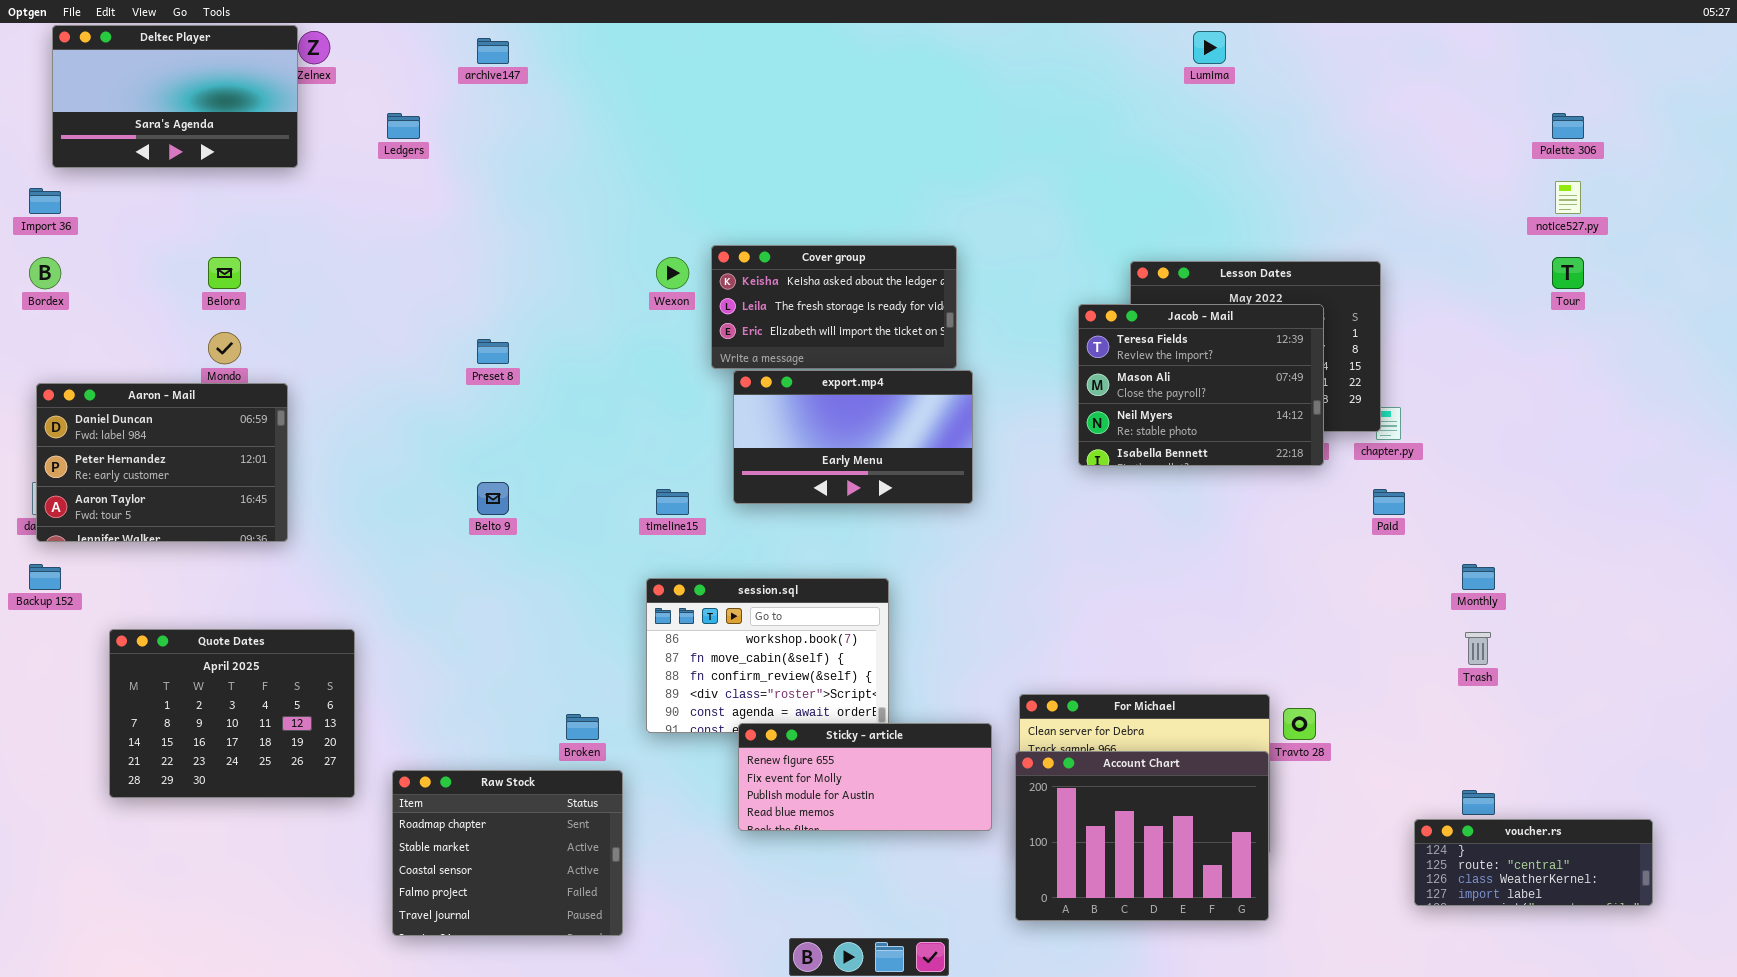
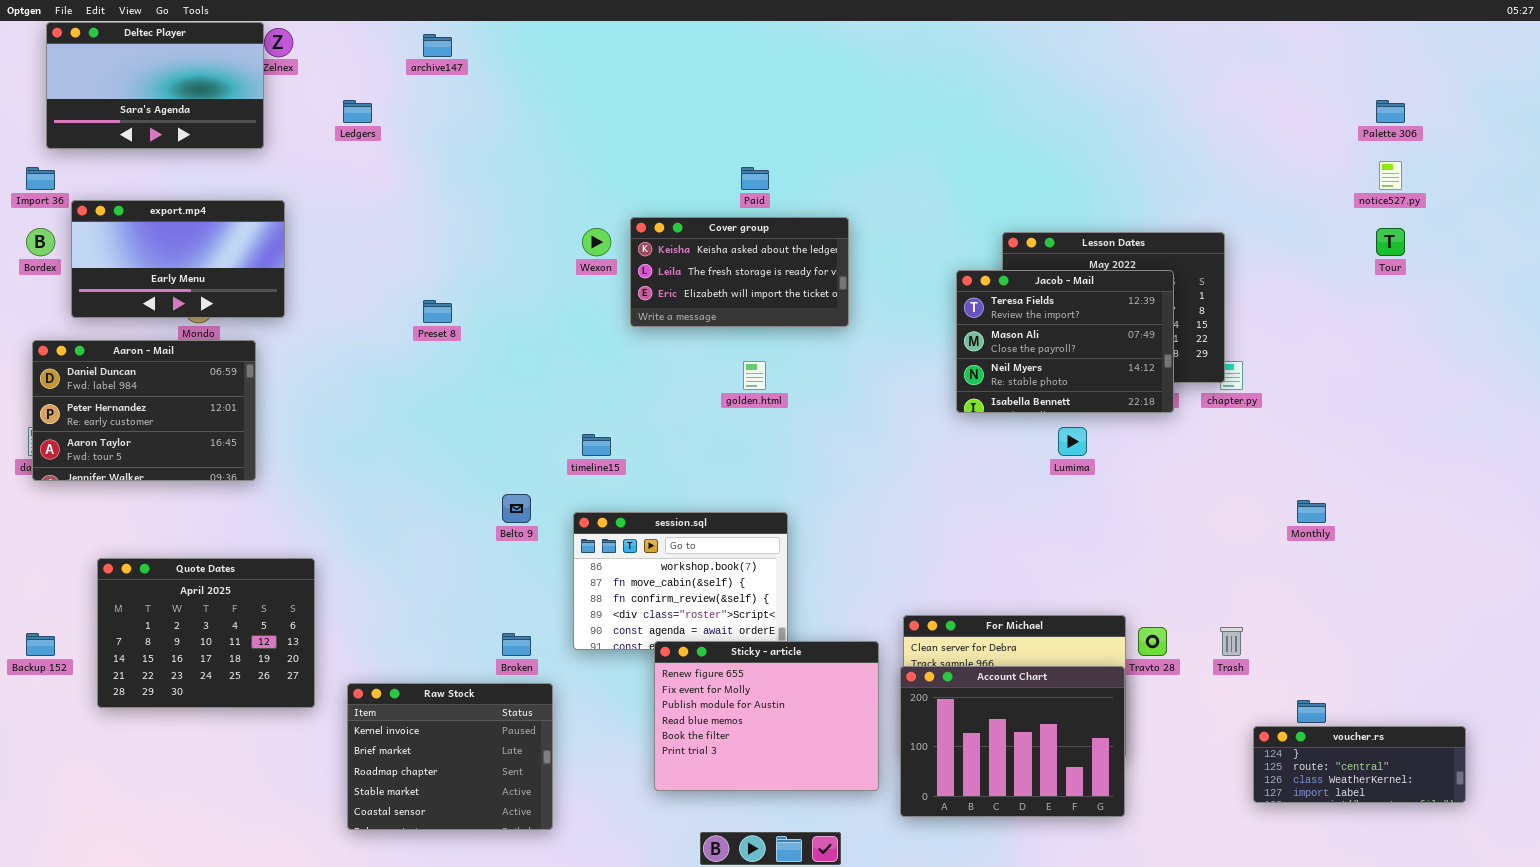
Lumima: [1193,31,1226,64] -> [1058,427,1087,456], moved
export.mp4: [733,370,973,504] -> [71,200,285,318], moved
Belto 9: [477,482,509,515] -> [502,494,531,523], moved
Paid: [1373,489,1405,515] -> [741,167,769,190], moved
Backup 152: [29,564,61,590] -> [26,633,55,656], moved
Trash: [1465,632,1491,665] -> [1220,627,1243,656], moved
Sticky - article: [738,723,992,831] -> [654,641,879,791], resized
Raw Stock: [392,770,623,936] -> [347,683,553,830], scrolled up 2 rows

